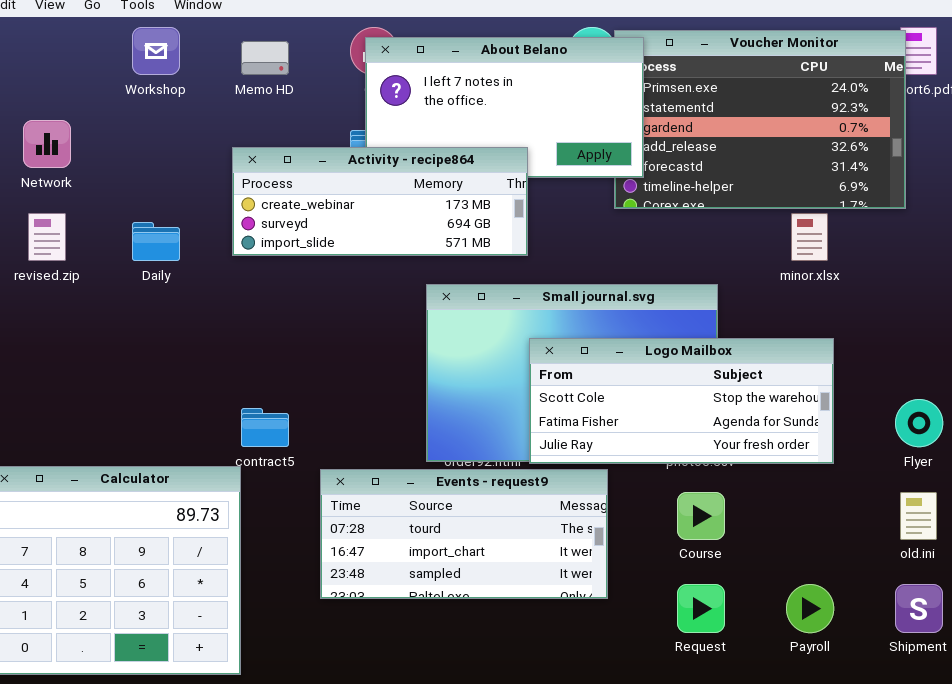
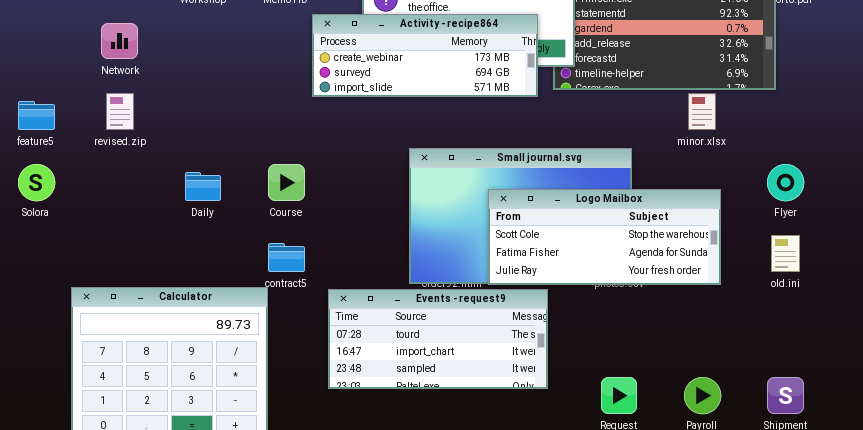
Activity - recipe864: [232,147,528,256] -> [312,14,538,97], moved
Daily: [132,222,180,261] -> [185,172,221,201], moved
Flyer: [895,399,943,447] -> [767,164,804,201], moved
Course: [677,492,725,540] -> [268,164,305,201], moved
old.ini: [900,492,937,540] -> [771,235,800,272], moved

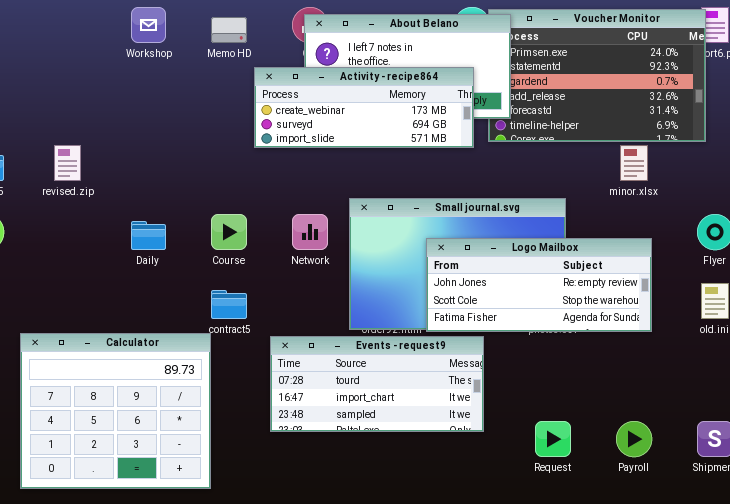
Network: [101,23,138,59] -> [292,214,328,250], moved
Logo Mailbox: [488,189,721,285] -> [426,238,652,332], scrolled up 1 row

